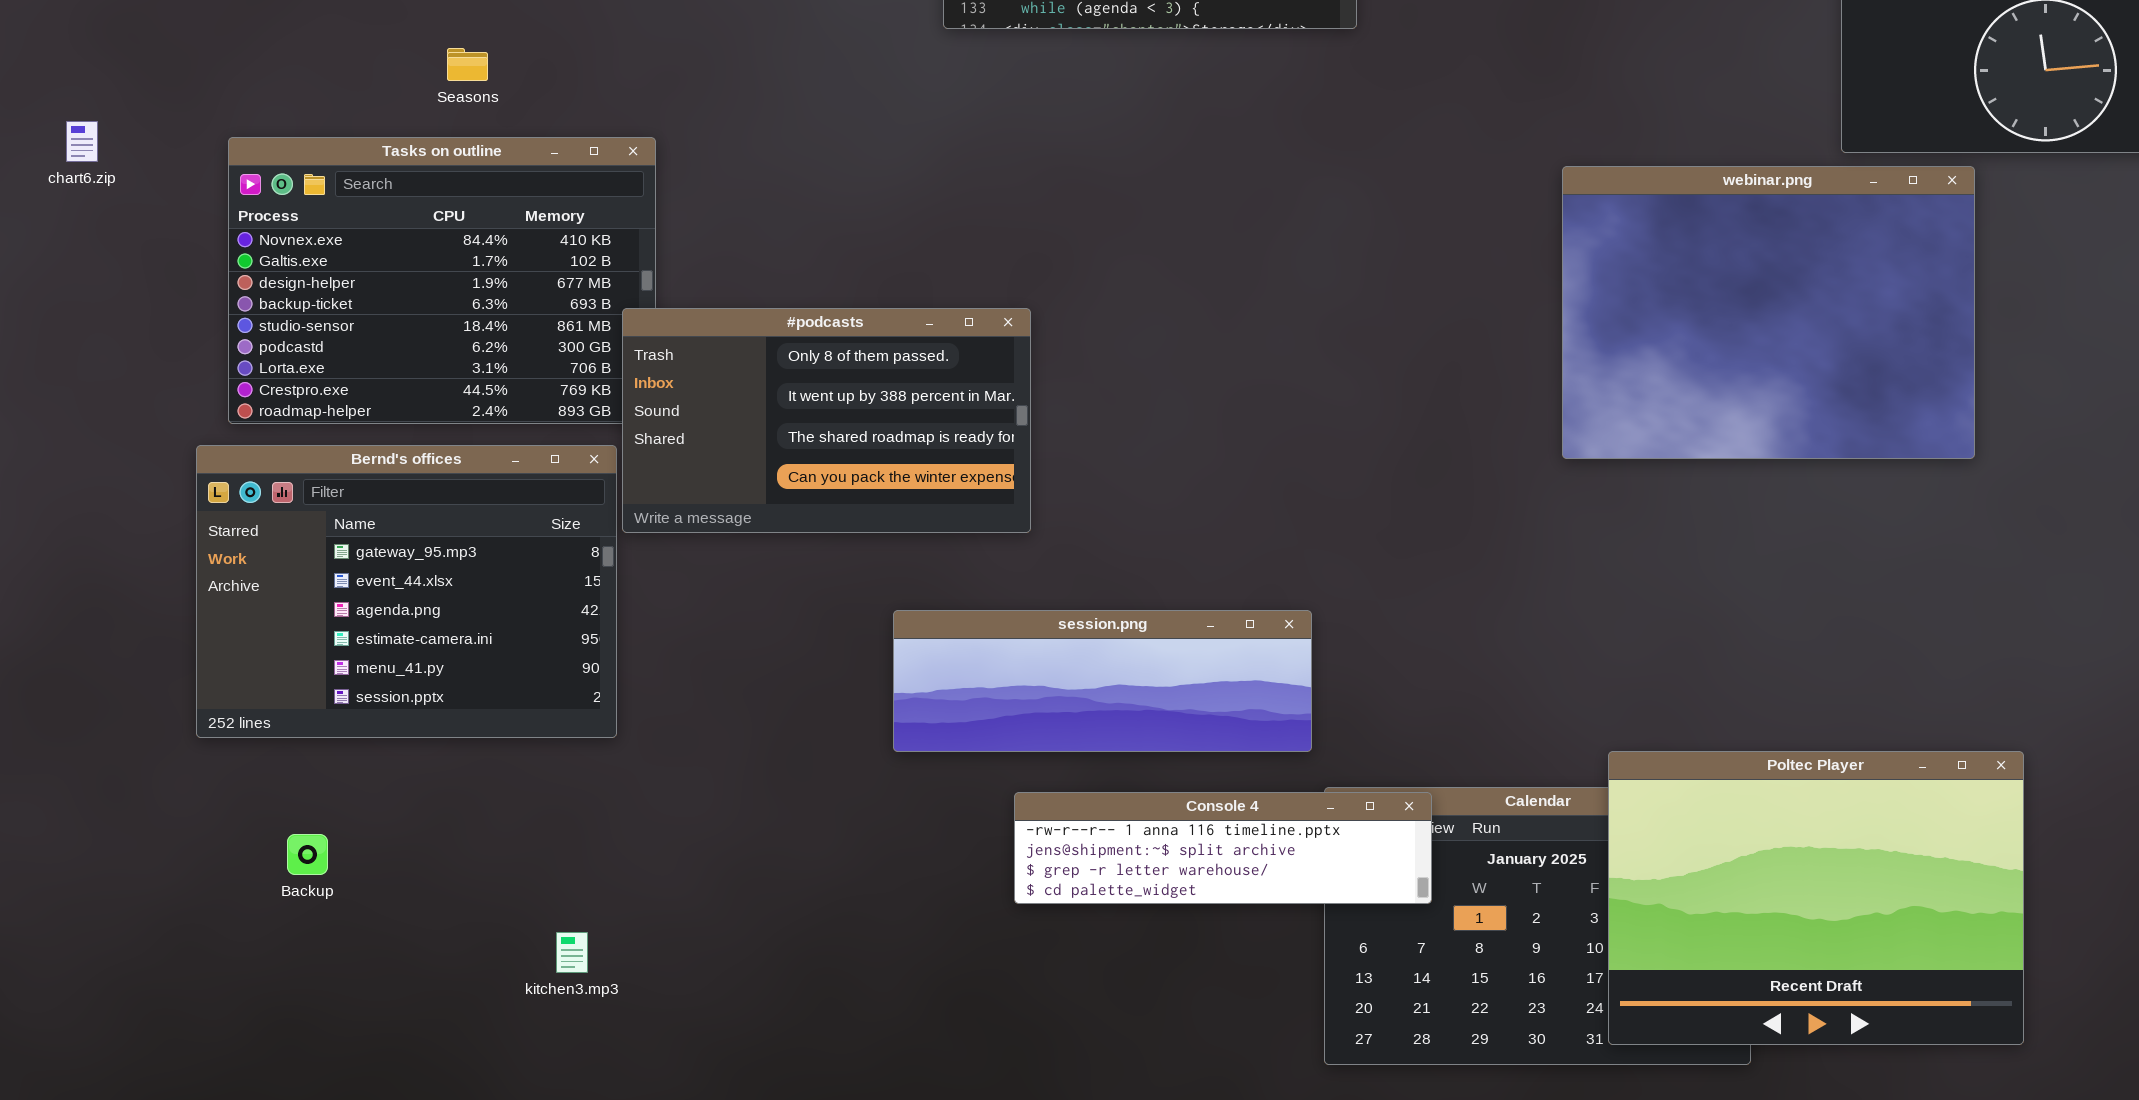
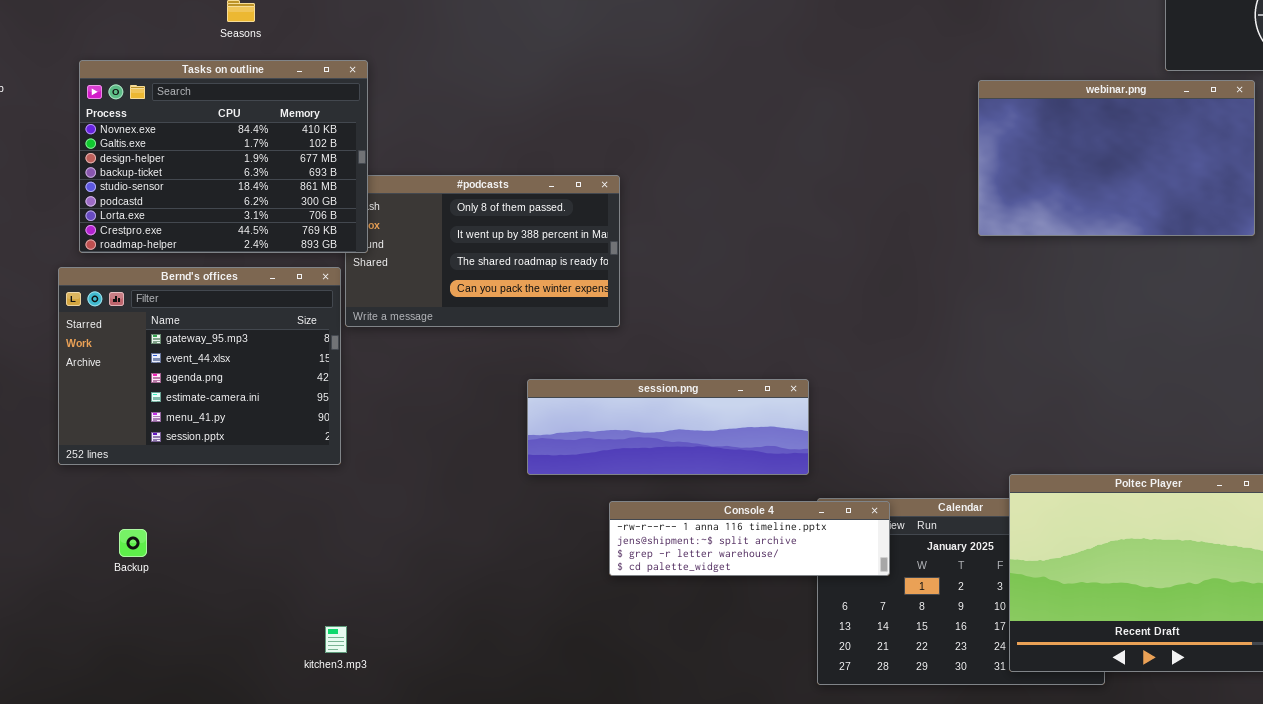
Tasks on outline: [228,137,656,424] -> [79,60,368,253], raised
webinar.png: [1562,166,1975,459] -> [978,80,1255,236], resized
kitchen3.mp3: [556,932,588,973] -> [325,626,347,653], moved

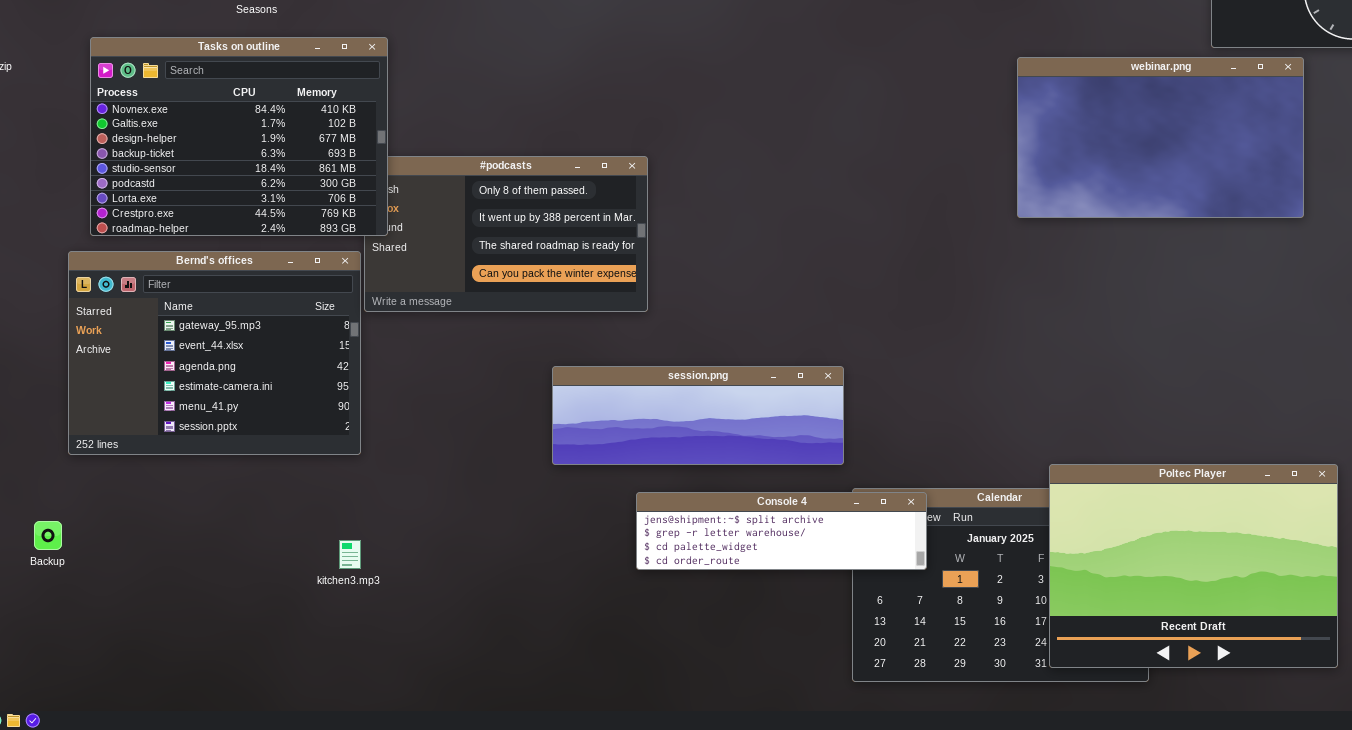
Console 4: [609,501,890,576] -> [636,492,927,570], scrolled down 1 row
Backup: [119,529,147,557] -> [34,521,62,550], moved
kitchen3.mp3: [325,626,347,653] -> [339,540,361,569], moved

